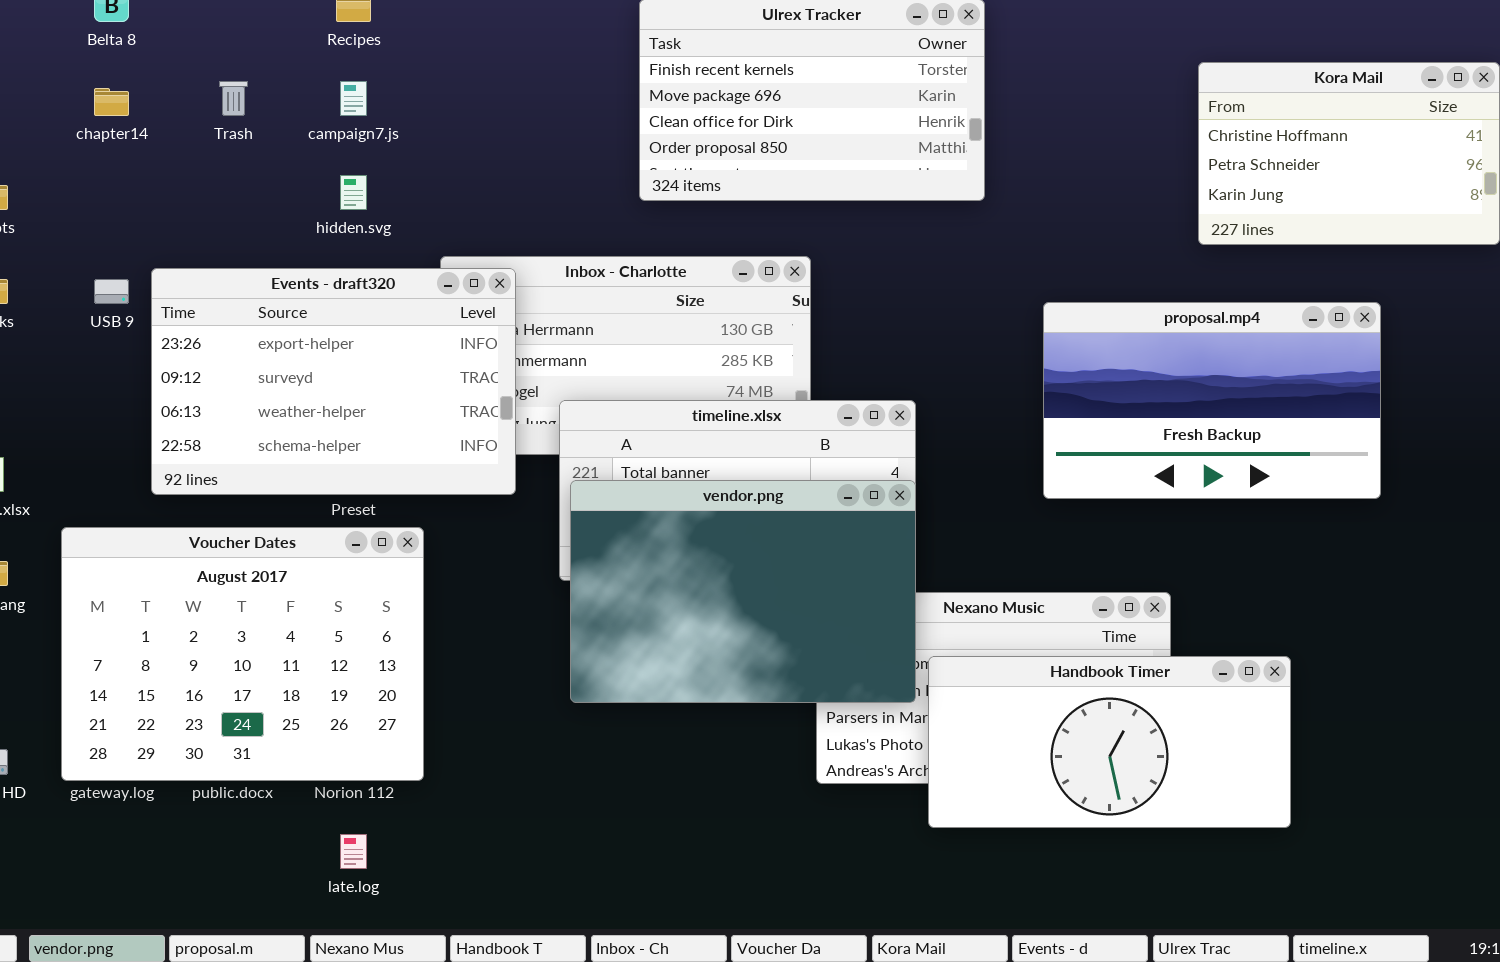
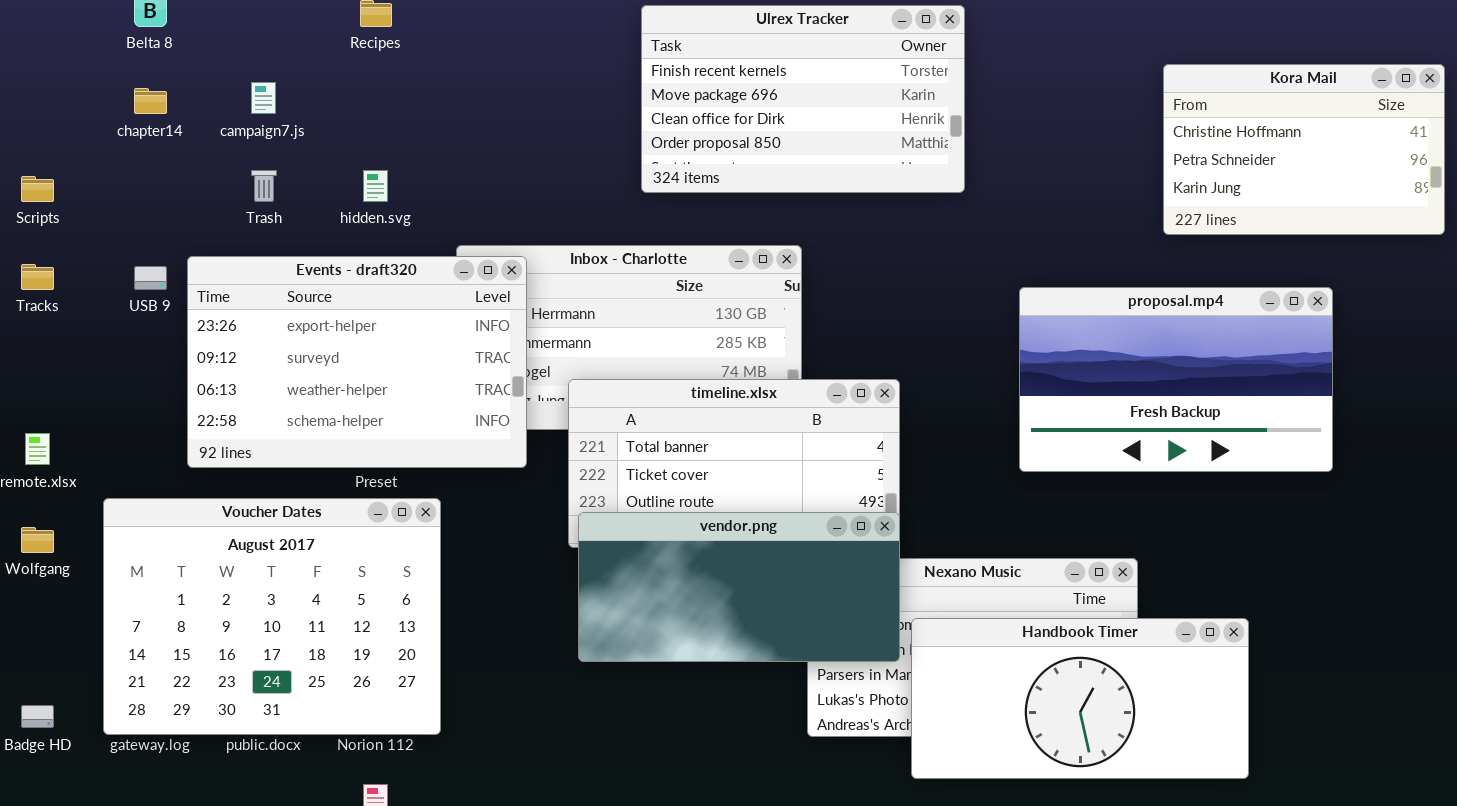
Trash: [219,81,248,116] -> [251,170,277,202], moved
campaign7.js: [340,81,367,116] -> [251,82,276,114], moved
vendor.png: [570,480,916,703] -> [578,512,900,662], resized

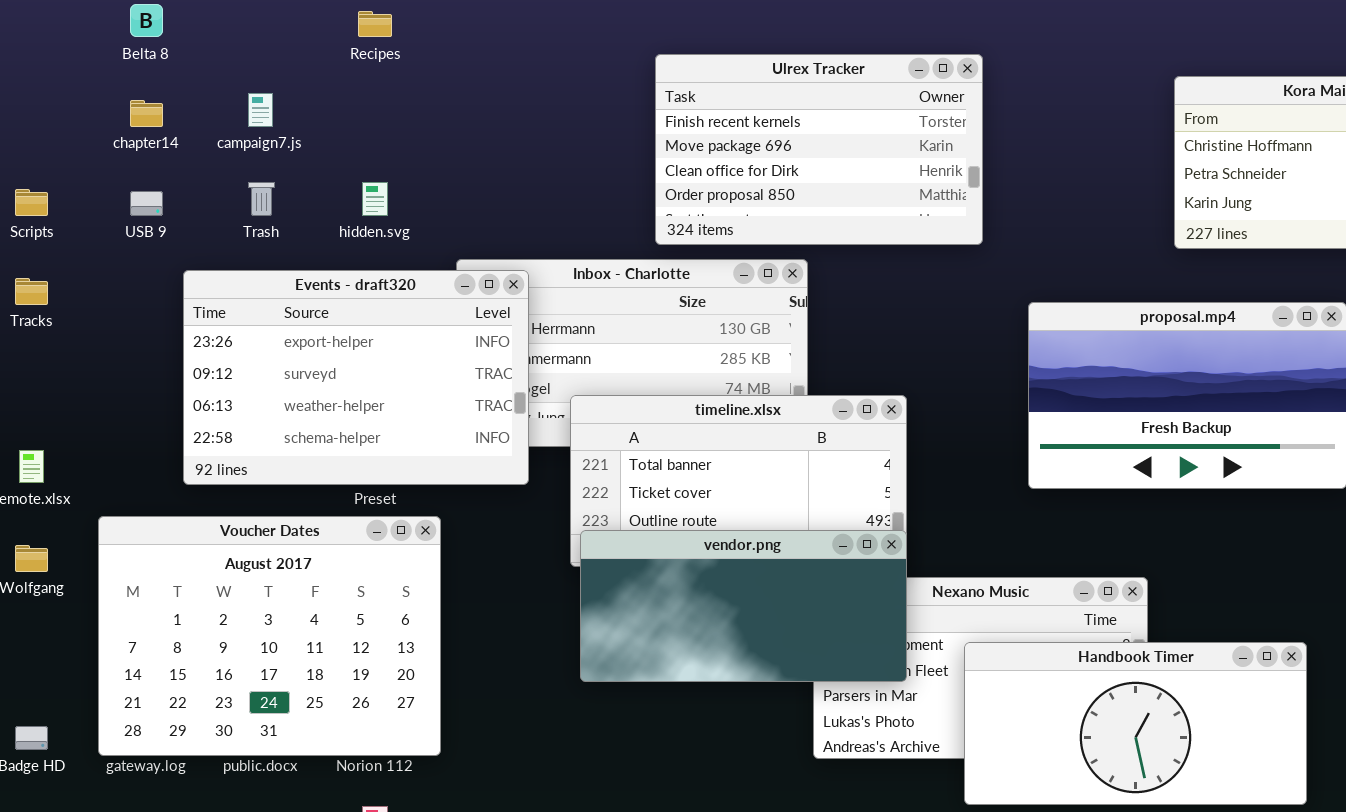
Ulrex Tracker: [641,5,965,193] -> [655,54,983,245], moved
USB 9: [134,266,167,290] -> [130,191,163,216], moved
Handbook Timer: [911,618,1249,779] -> [964,642,1307,805], moved

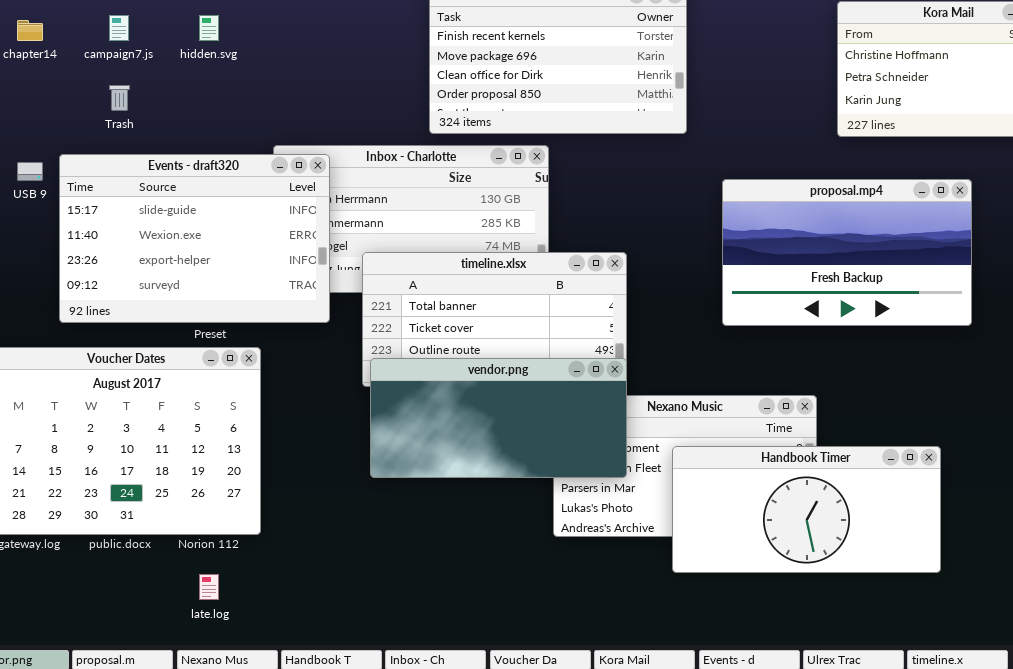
hidden.svg: [362,182,388,216] -> [199,15,219,41], moved
USB 9: [130,191,163,216] -> [17,162,43,181], moved
Events - draft320: [183,270,529,485] -> [59,154,330,323], scrolled up 2 rows

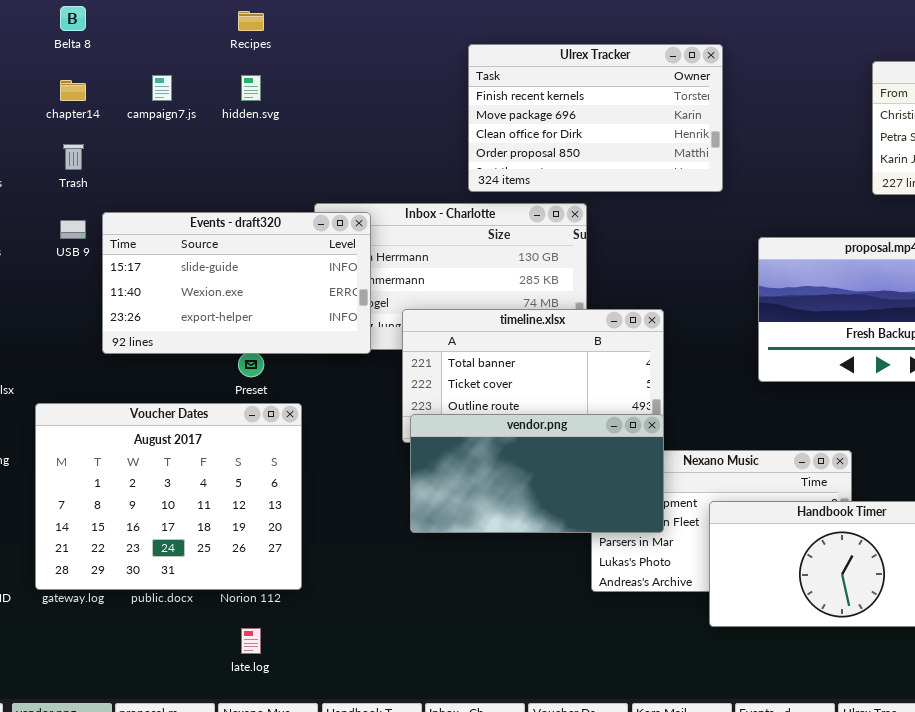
Trash: [109,85,130,111] -> [63,144,84,170], moved
Events - draft320: [59,154,330,323] -> [102,212,371,354], resized

